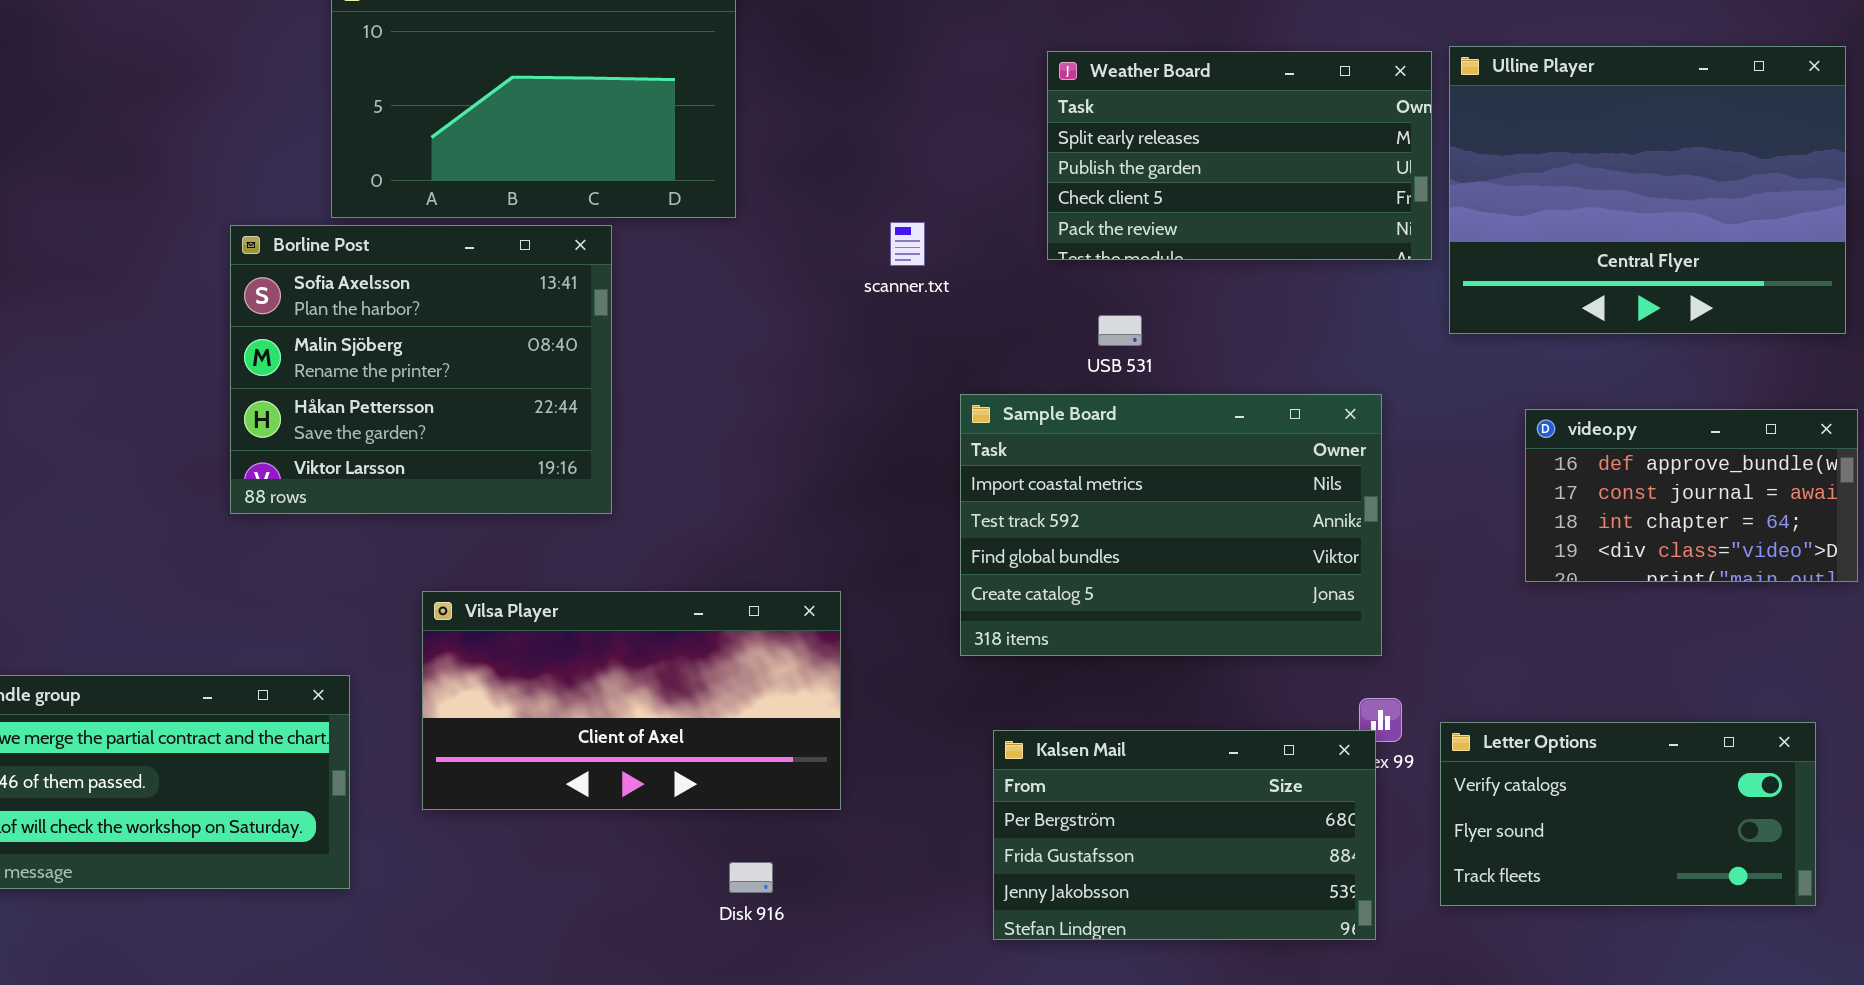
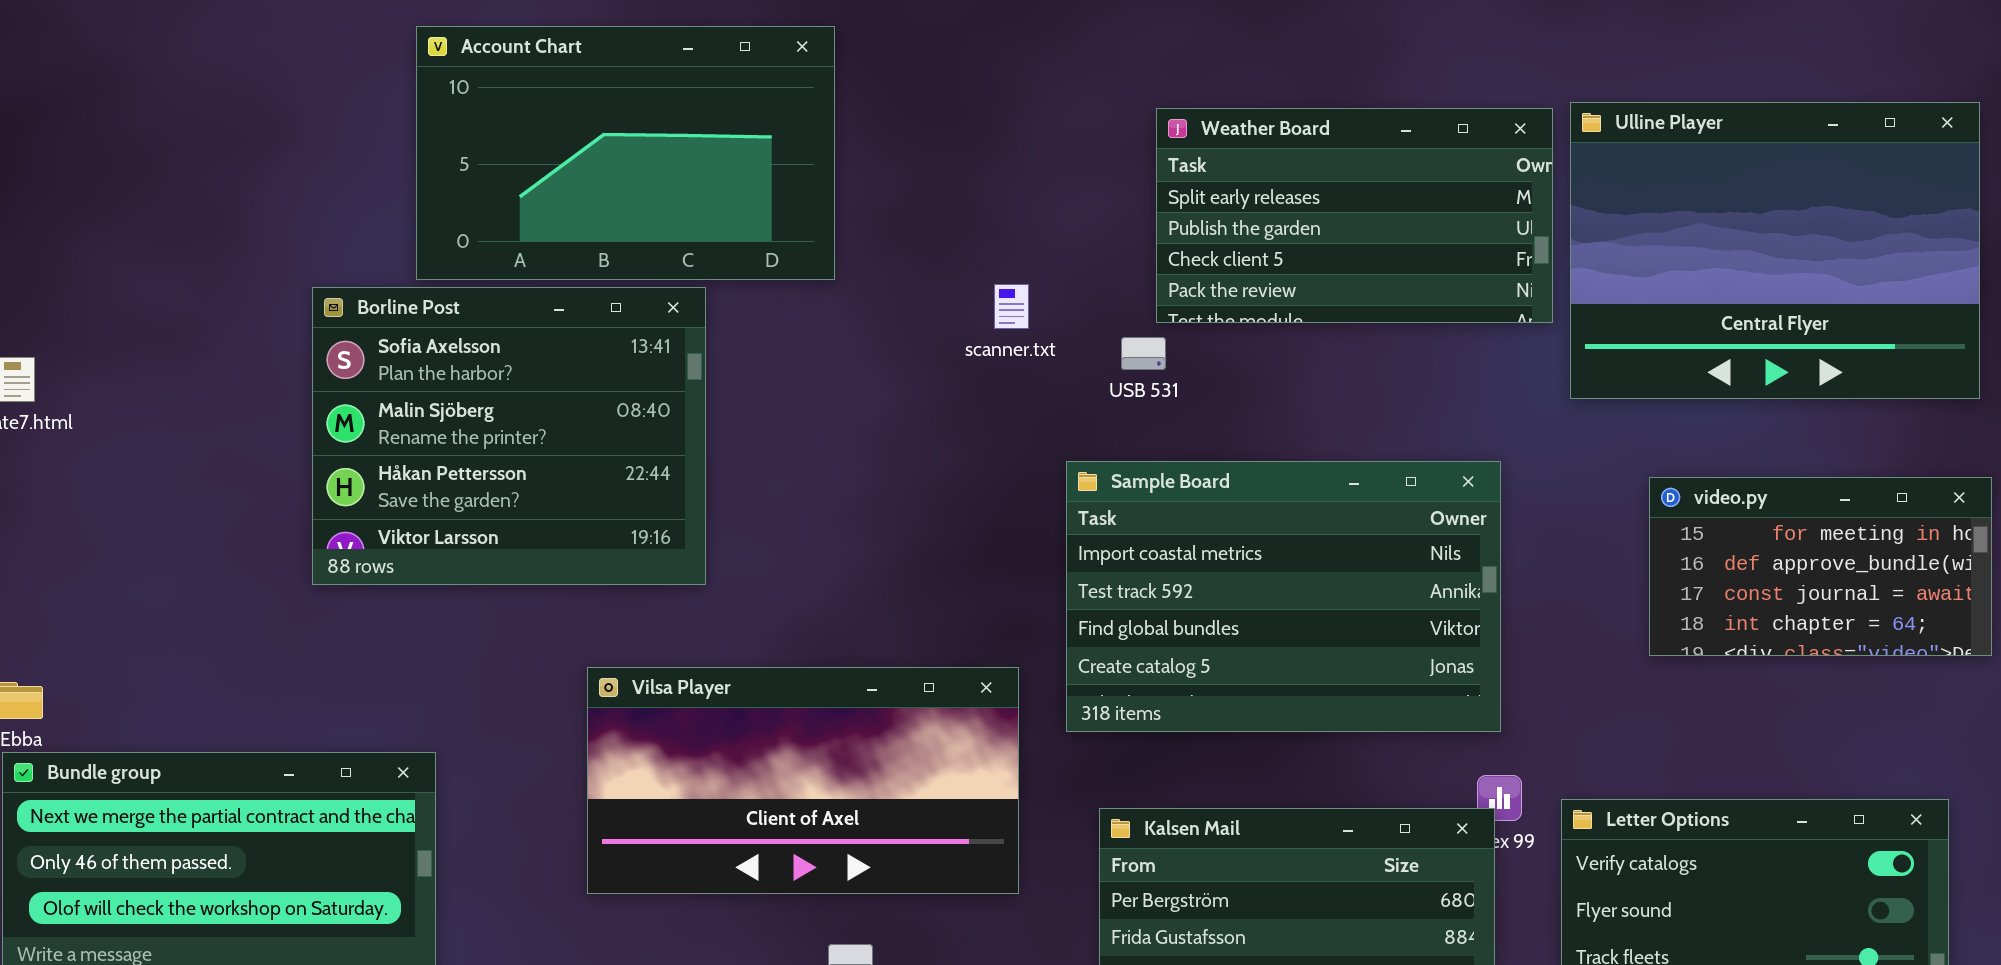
USB 531: [1098,315,1142,346] -> [1121,337,1166,370], moved
video.py: [1525,409,1858,582] -> [1649,477,1992,656], scrolled up 1 row
Vilsa Player: [422,591,841,810] -> [587,667,1019,894], moved

